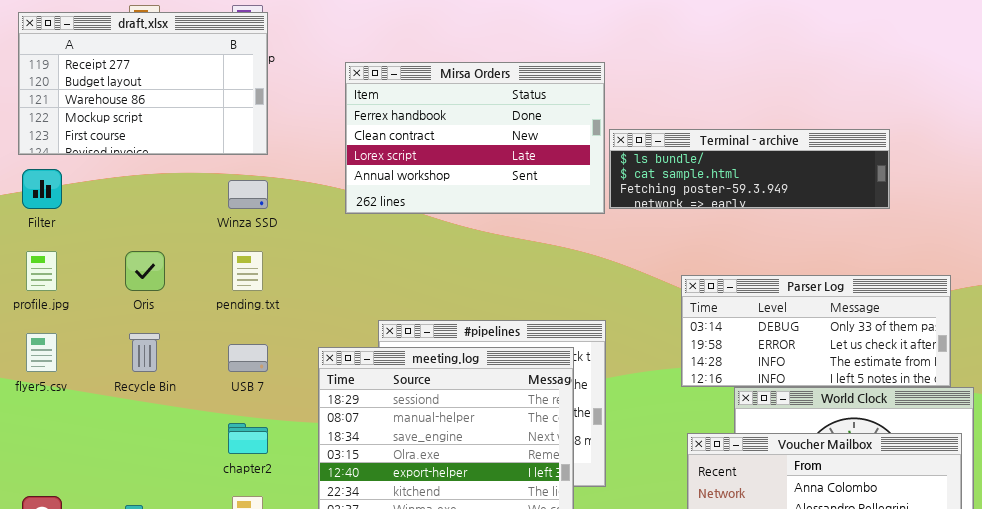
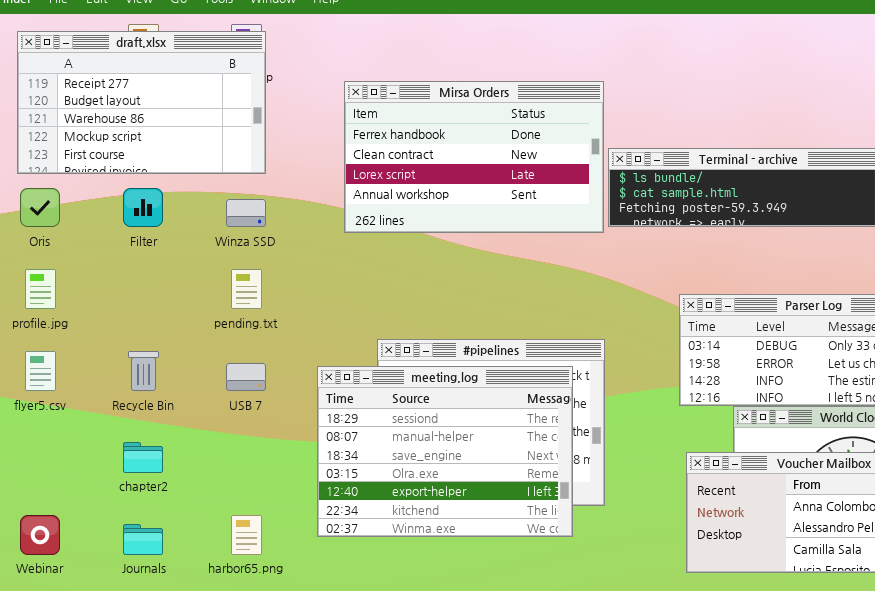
Filter: [22,169,62,209] -> [123,188,163,227], moved
Oris: [125,251,165,291] -> [20,188,60,227], moved
chapter2: [228,423,268,454] -> [123,442,163,473], moved

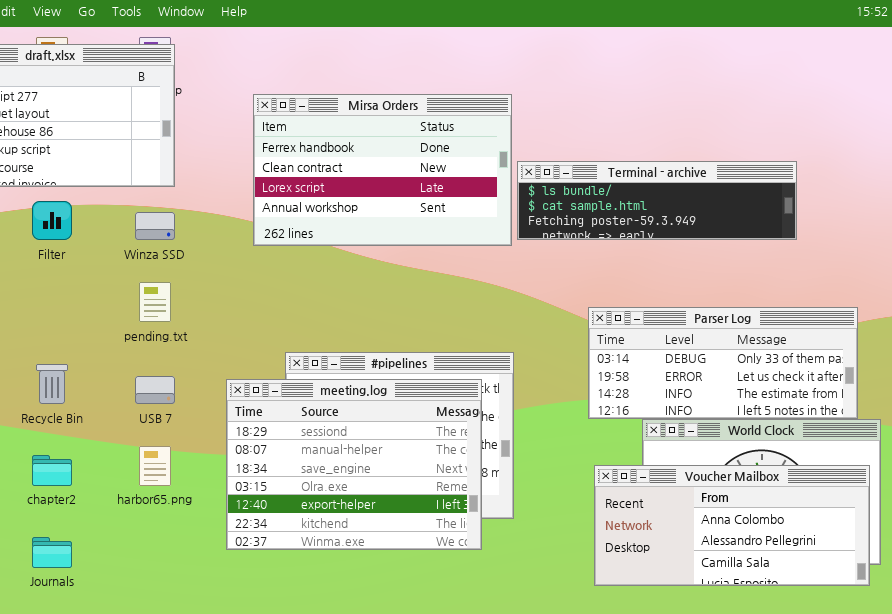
harbor65.png: [231,515,262,555] -> [139,446,171,486], moved

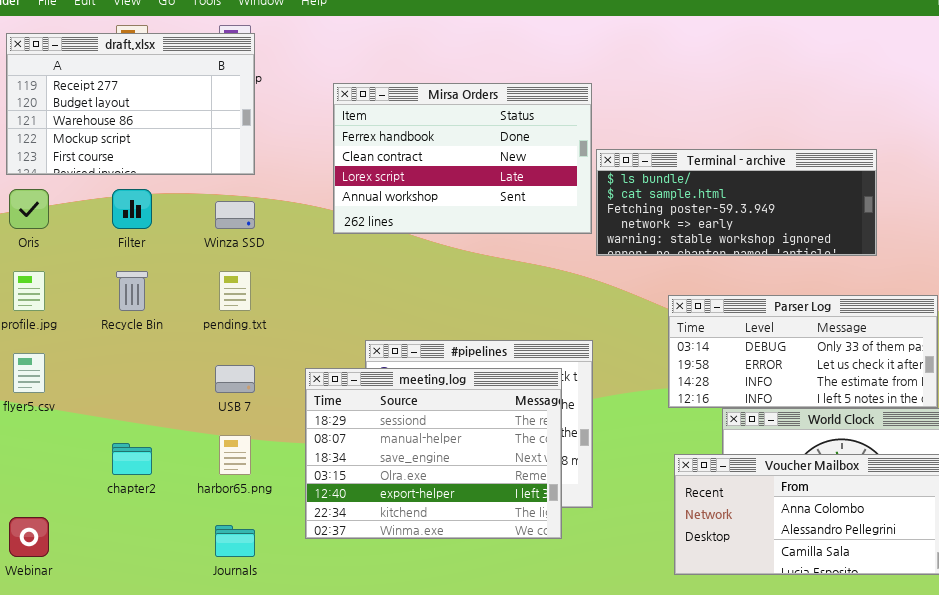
Terminal - archive: [517,161,797,240] -> [596,149,877,256], resized
Recycle Bin: [36,364,68,404] -> [116,271,148,311], moved
Journals: [32,537,72,568] -> [215,525,255,557], moved

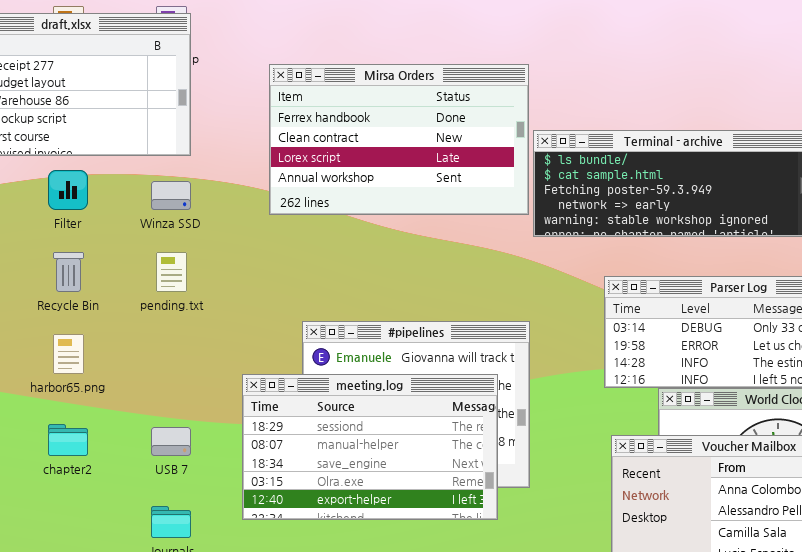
USB 7: [215,365,255,393] -> [151,427,191,456], moved
meeting.log: [305,368,562,539] -> [242,374,498,520], resized
harbor65.png: [219,435,251,475] -> [53,334,84,374], moved

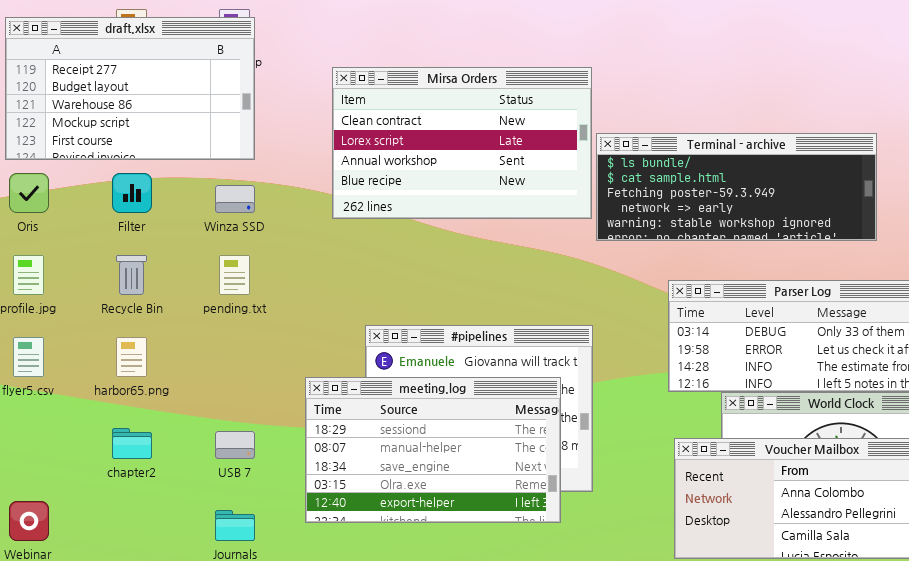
Mirsa Orders: [269,64,529,215] -> [332,67,592,219], scrolled down 1 row

